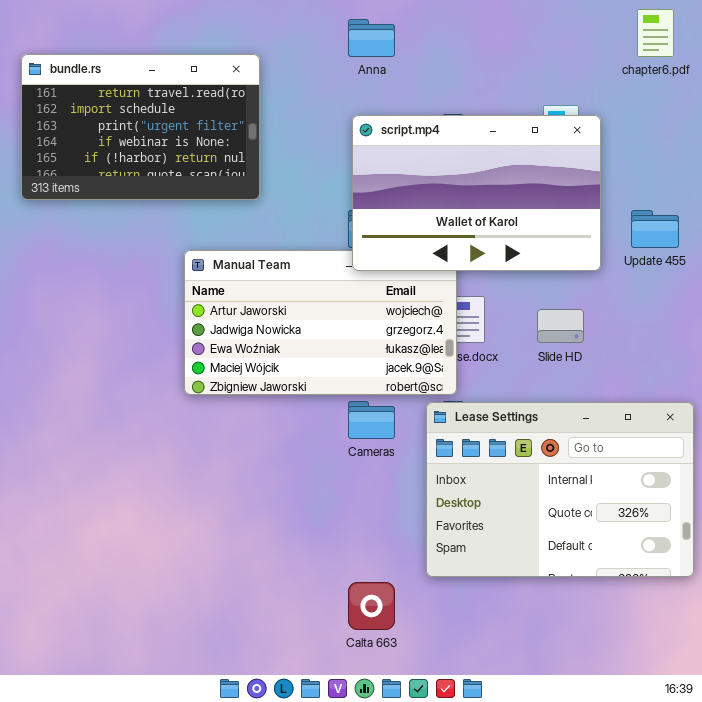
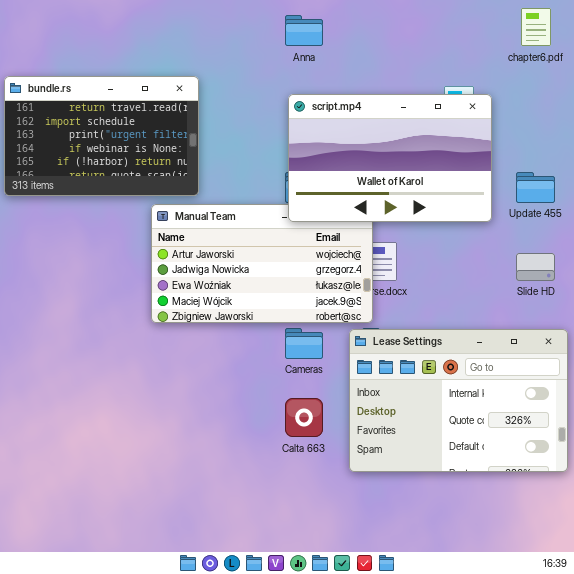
bundle.rs: [21,54,260,200] -> [4,76,199,196], moved
Slide HD: [537,309,584,343] -> [516,253,555,281], moved
Calta 663: [348,582,395,630] -> [285,398,323,437], moved

